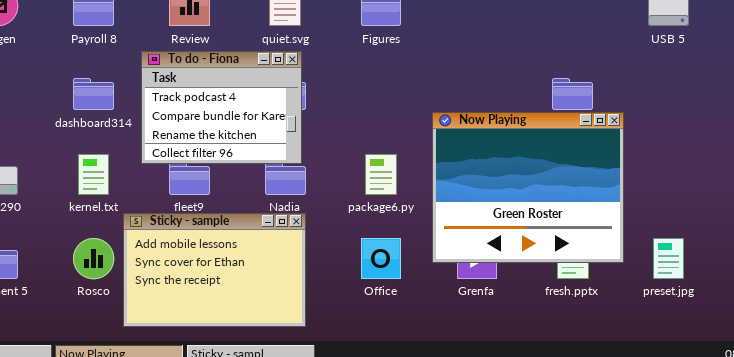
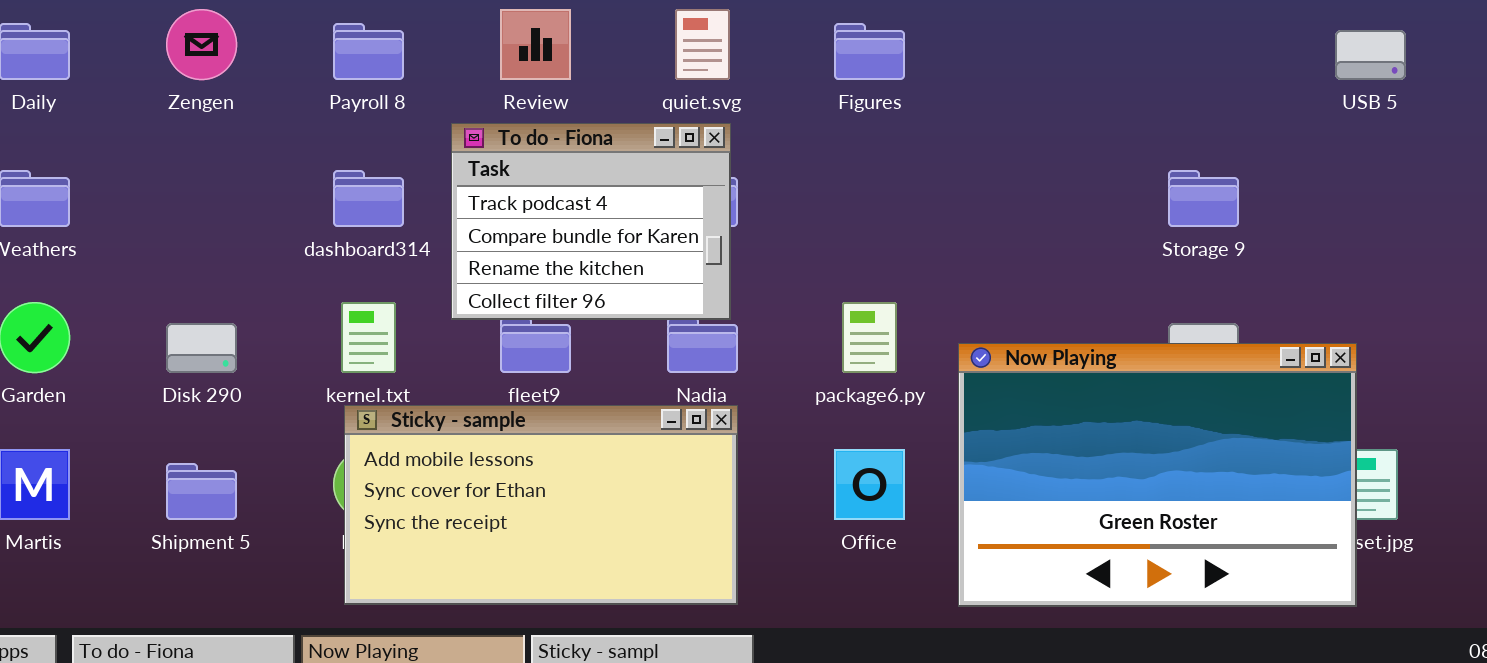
Now Playing: [432,112,624,263] -> [958,343,1357,607], moved, resized
Sticky - sample: [123,213,306,327] -> [344,405,738,605], resized

